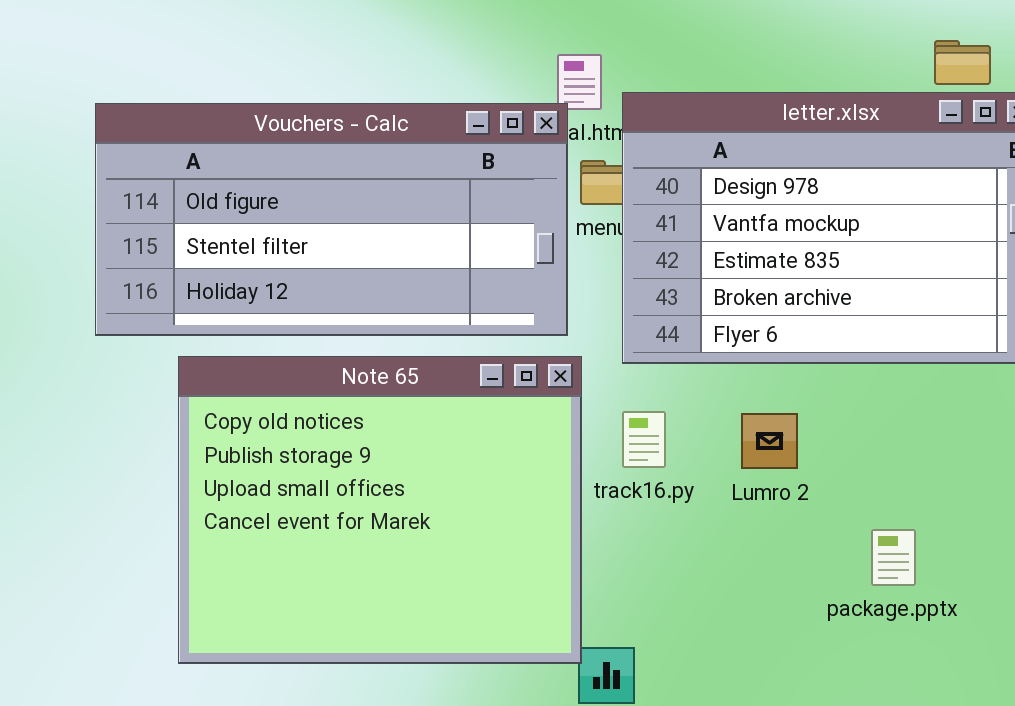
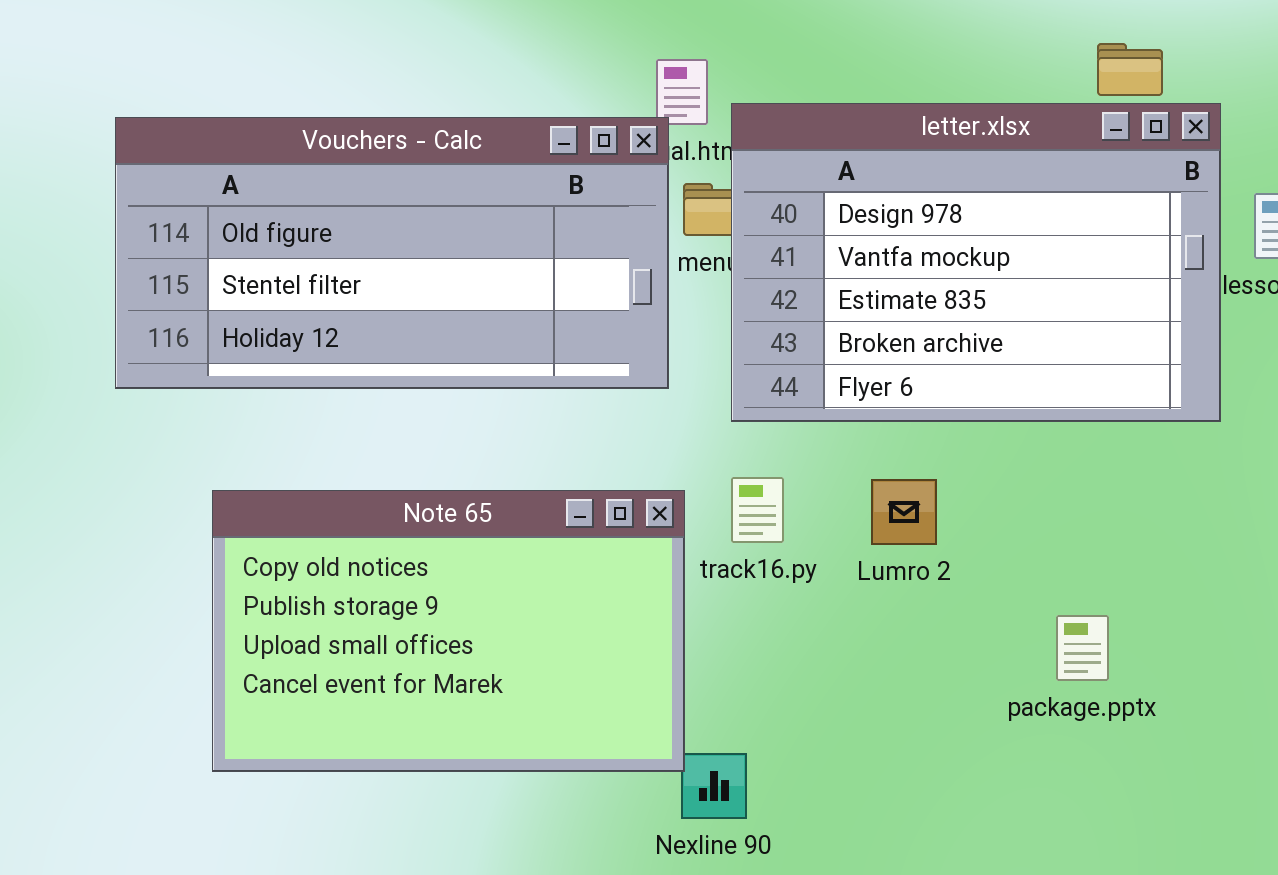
Note 65: [178,356,582,664] -> [212,490,685,772], resized
package.pptx: [871,529,916,586] -> [1056,615,1109,681], moved

